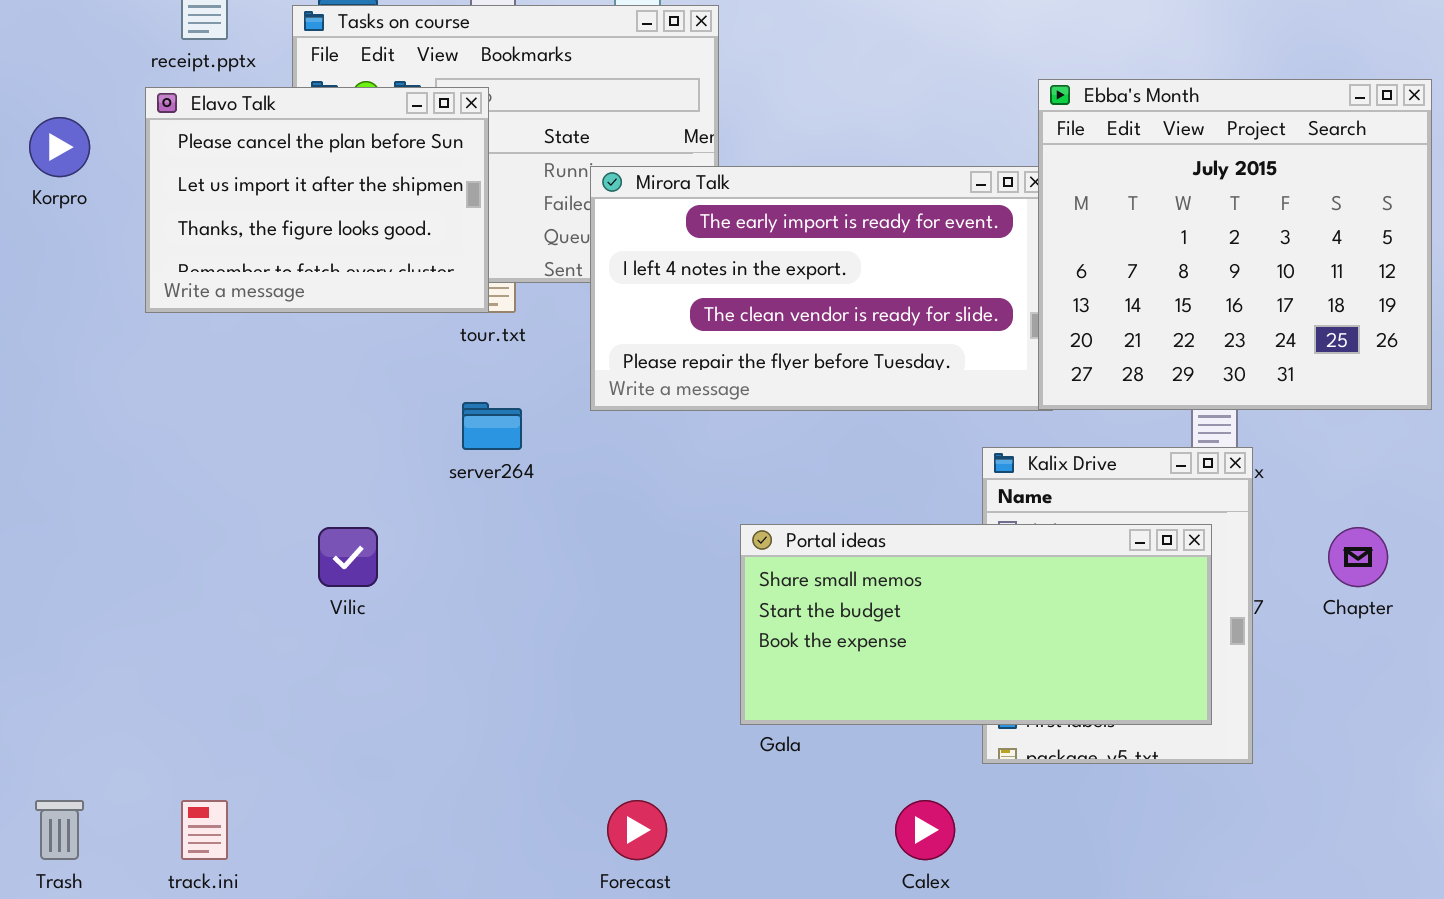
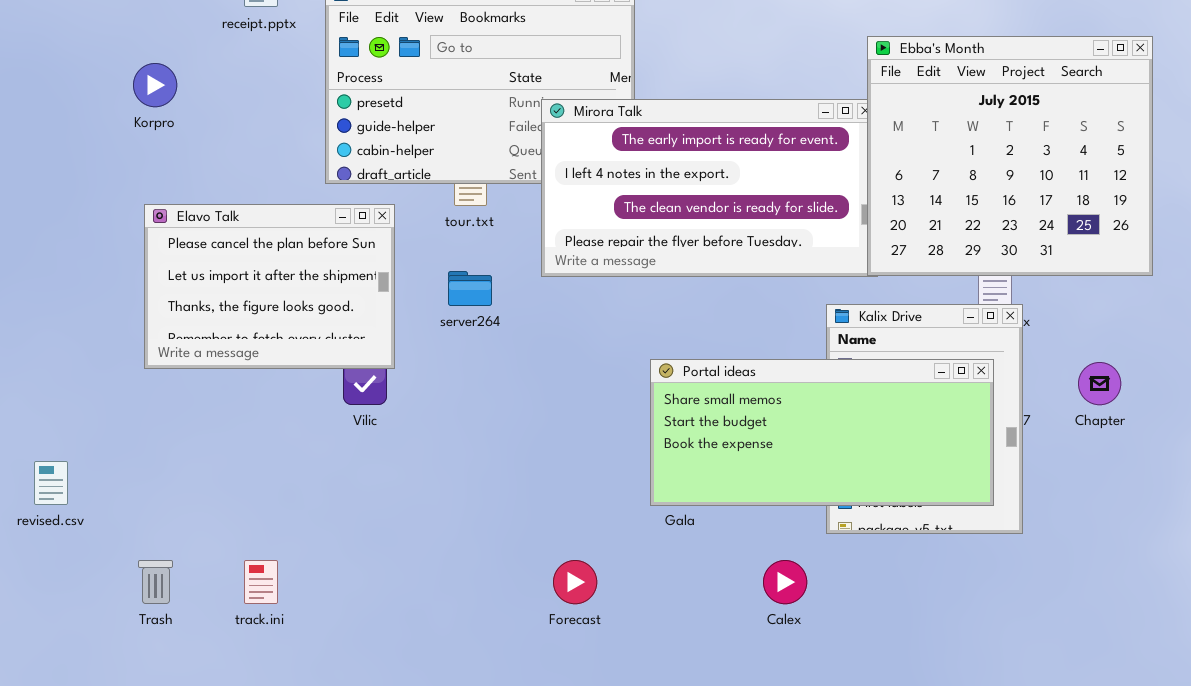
Elavo Talk: [145,87,489,313] -> [144,204,395,369], moved

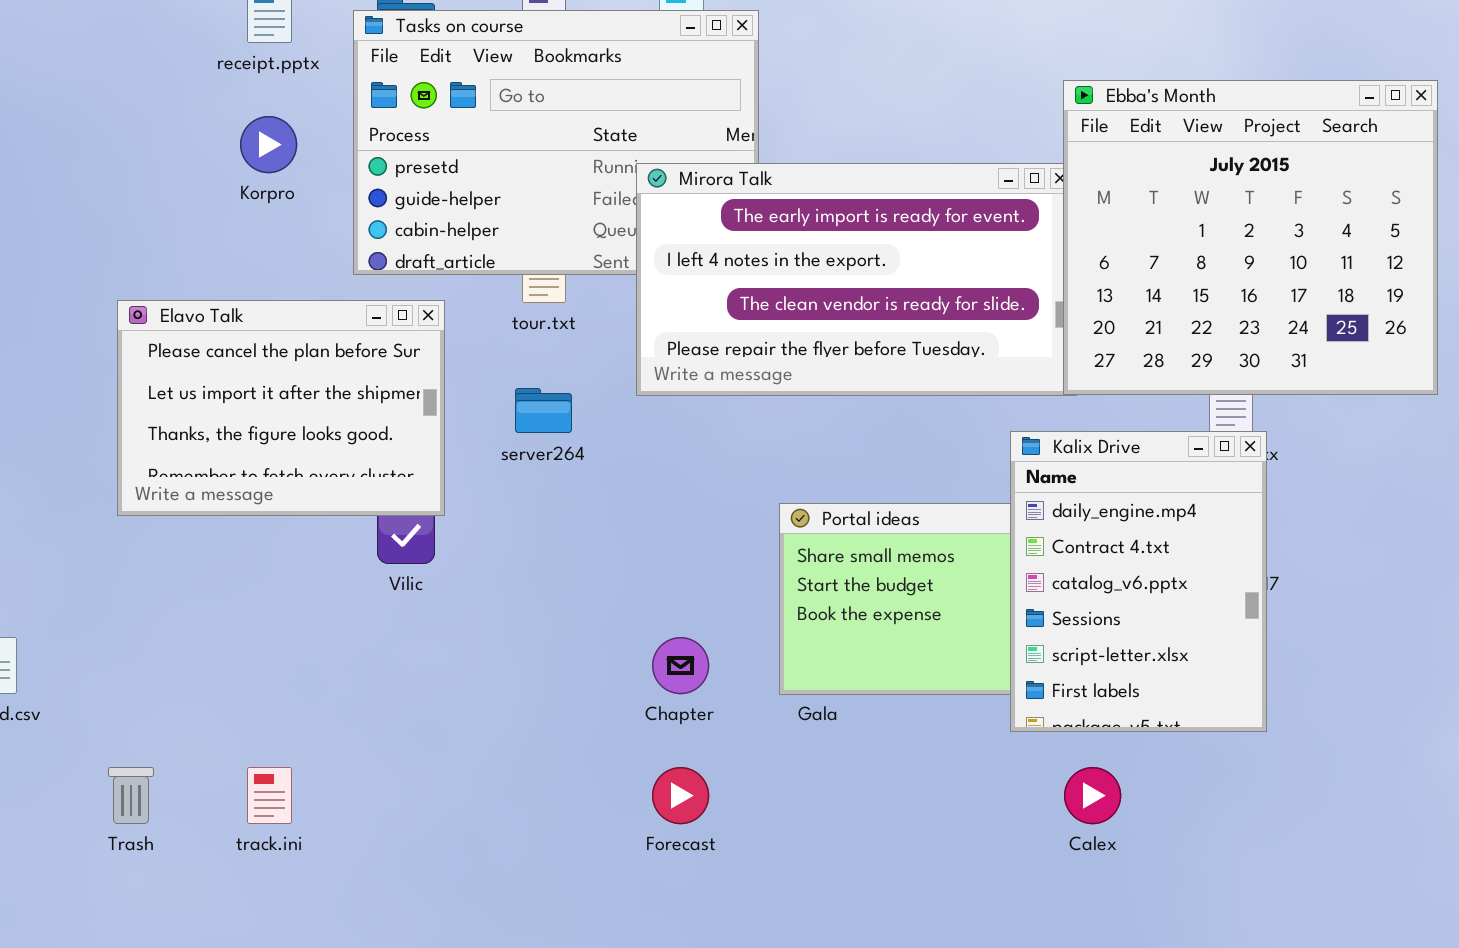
Korpro: [133,63,177,107] -> [240,116,297,173], moved
Kalix Drive: [826,304,1023,534] -> [1010,431,1267,732], raised
Chapter: [1078,362,1121,405] -> [652,637,709,694], moved
Calex: [763,560,807,604] -> [1064,767,1121,824], moved

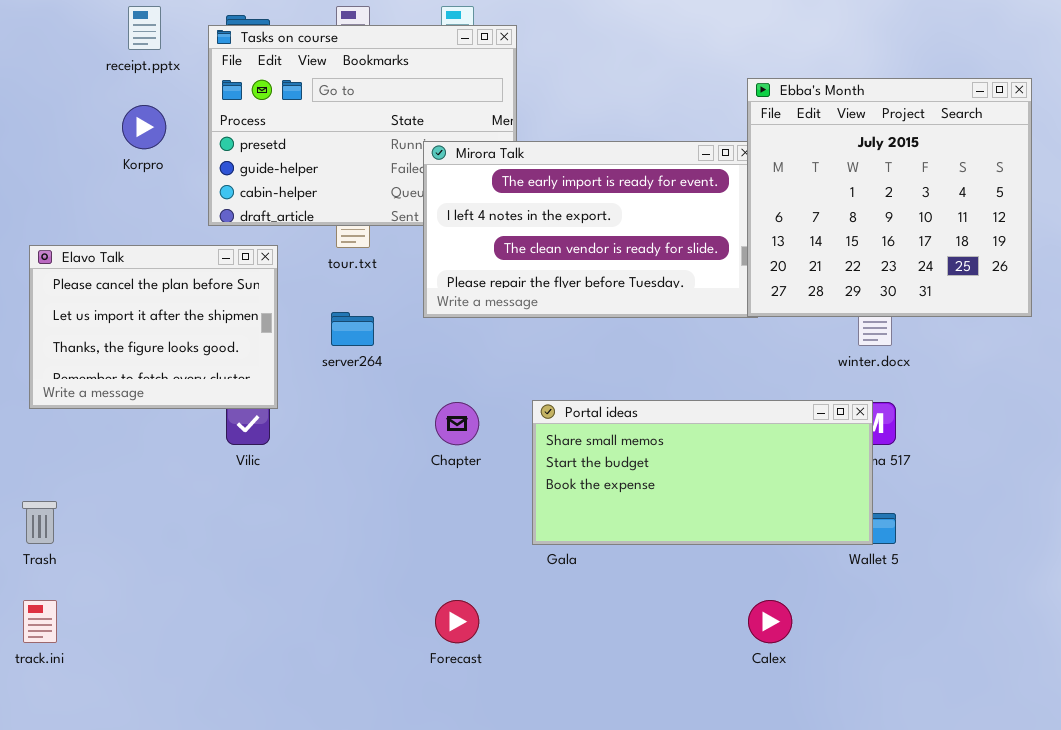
Kalix Drive: [1010,431,1267,732] -> none, closed
Chapter: [652,637,709,694] -> [435,402,479,445], moved
Trash: [108,767,154,824] -> [22,501,57,544], moved
track.ini: [247,767,292,824] -> [23,600,57,643], moved

